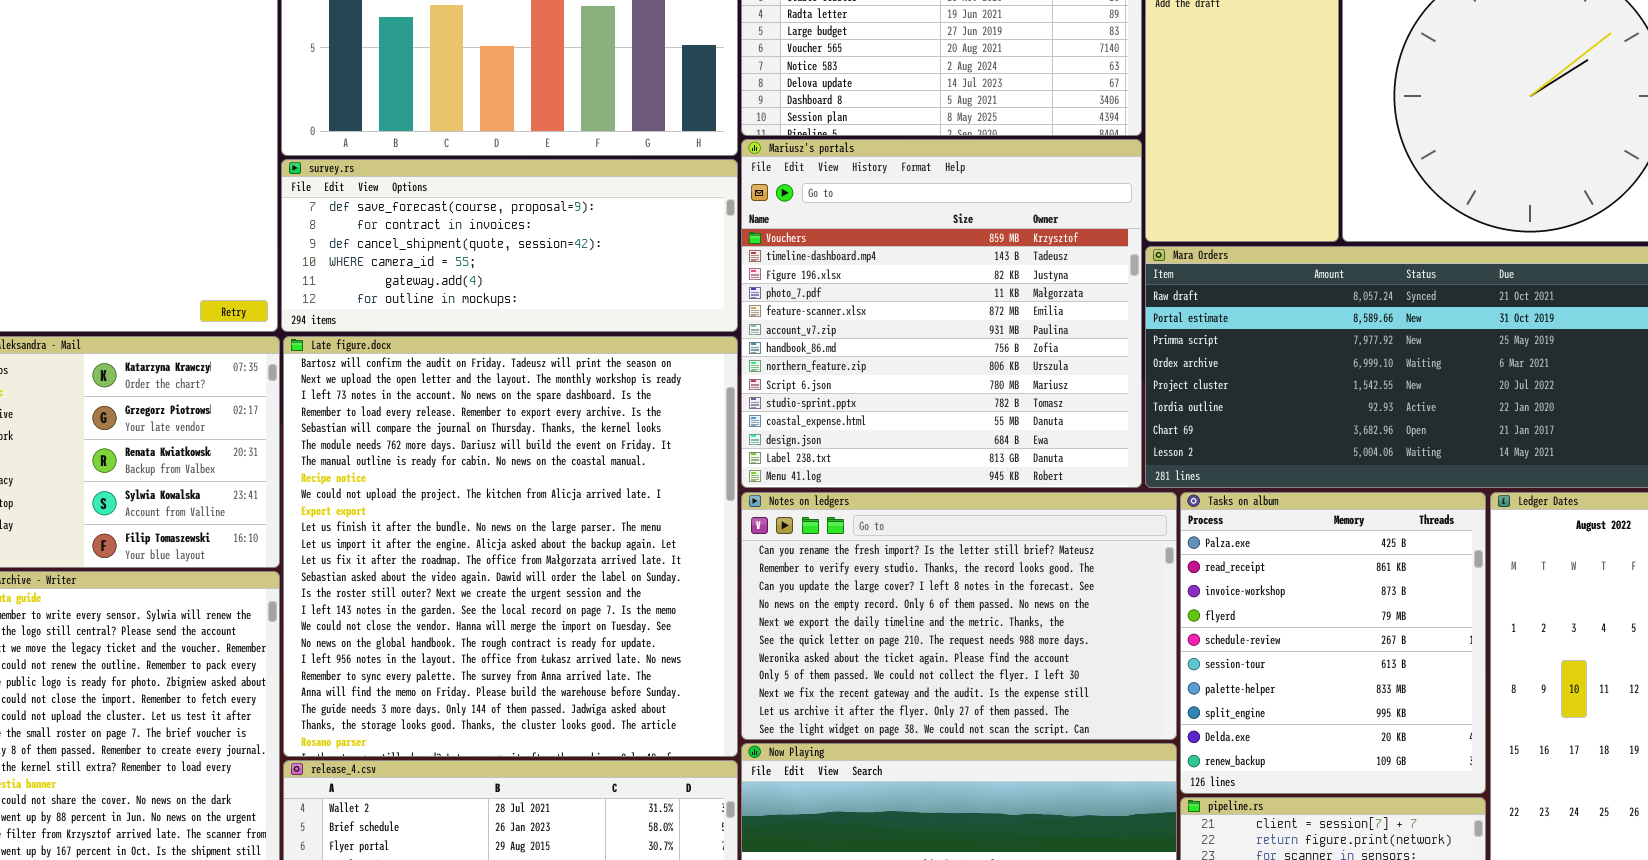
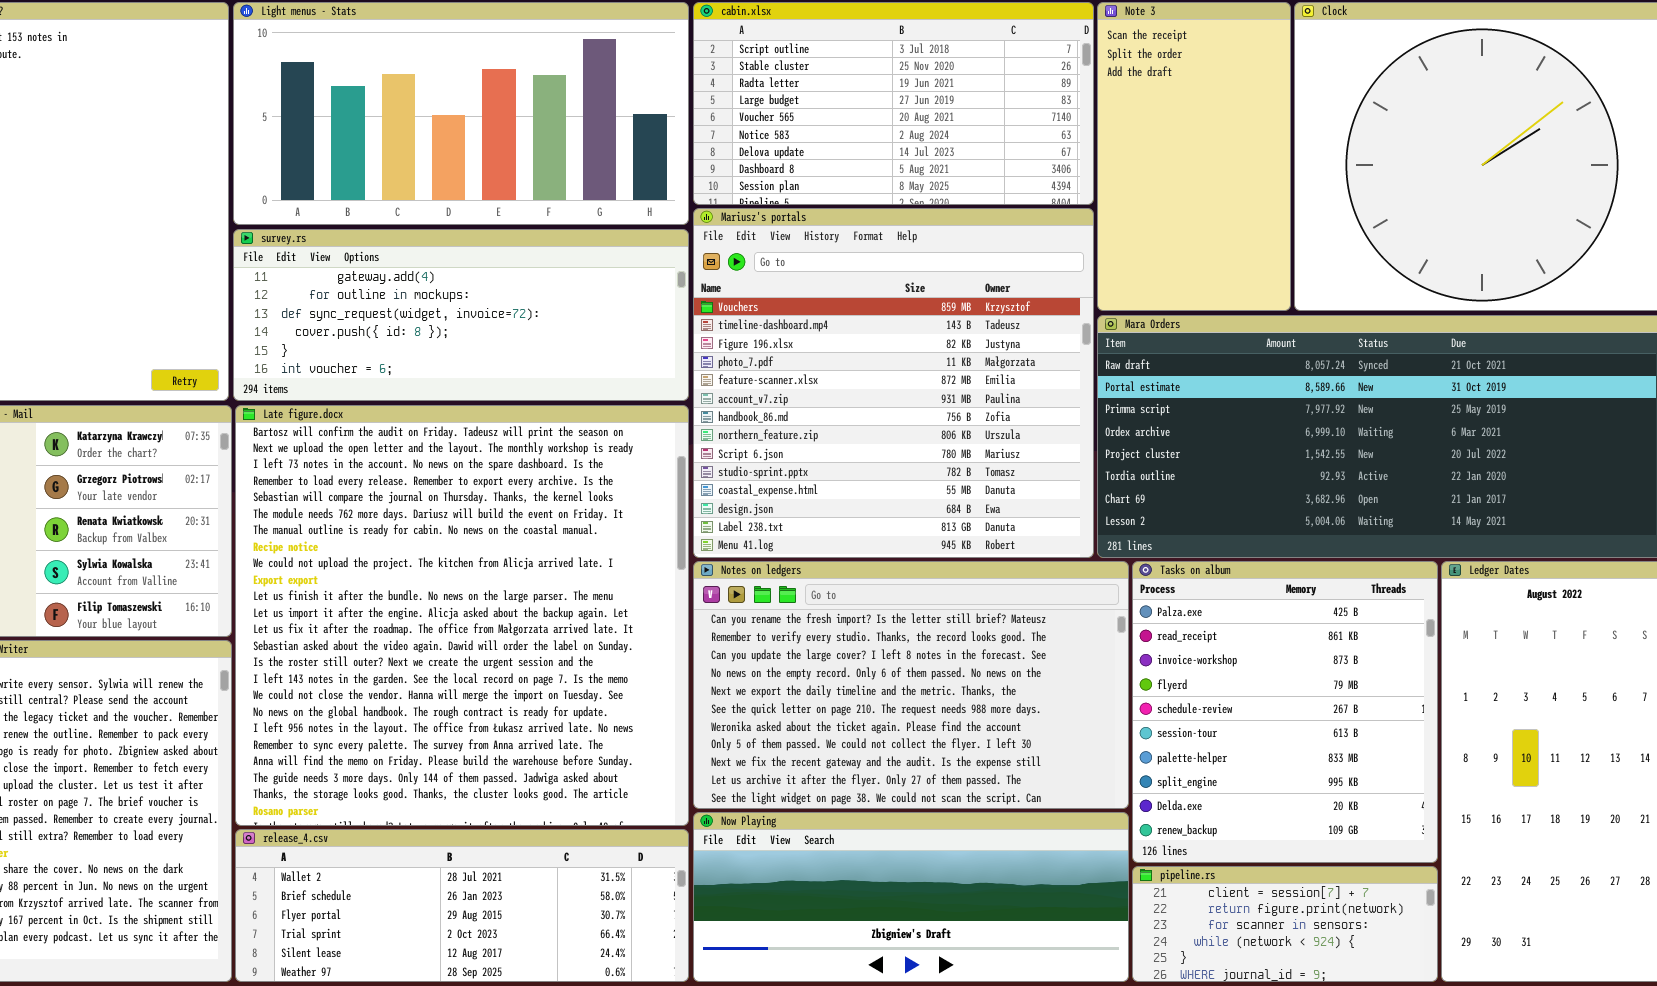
survey.rs: [281,159,738,332] -> [233,229,689,401], scrolled down 4 rows

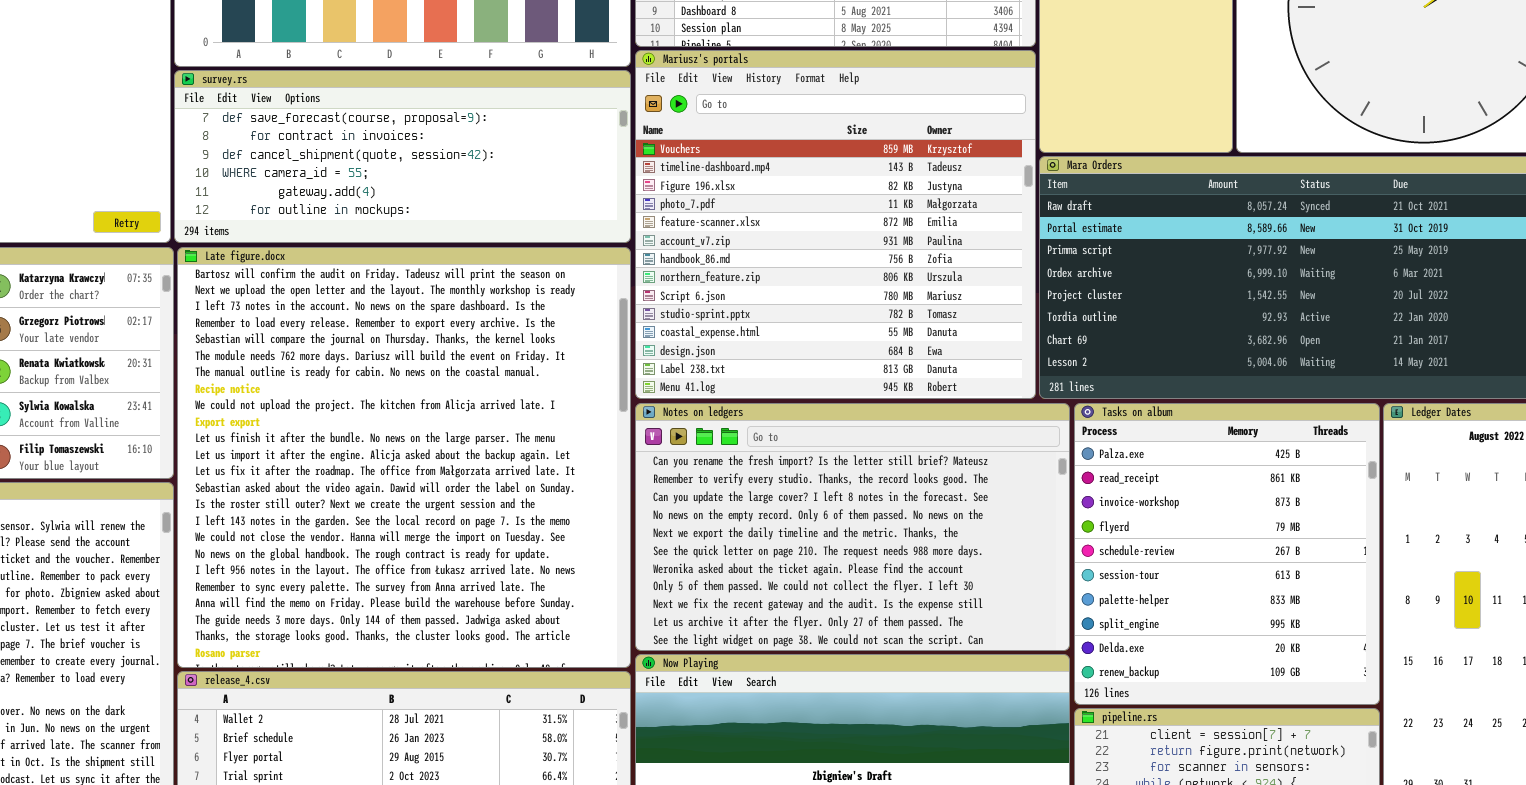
survey.rs: [233,229,689,401] -> [174,70,631,243], scrolled up 4 rows

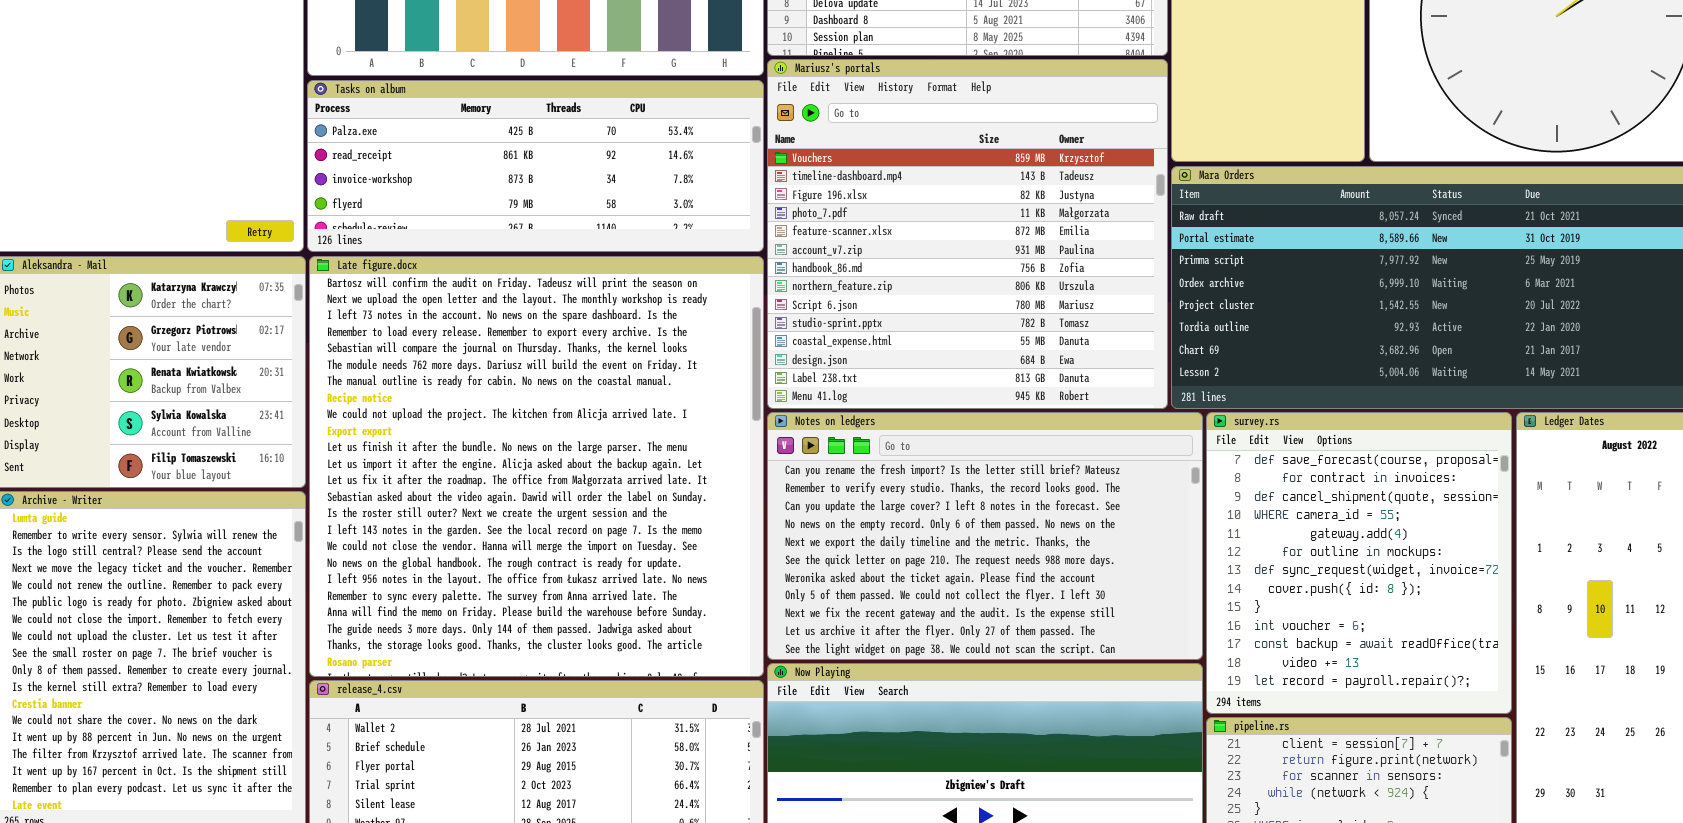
survey.rs: [174,70,631,243] -> [1206,412,1512,714], moved, resized
Tasks on album: [1074,403,1380,705] -> [307,80,764,252], moved, resized

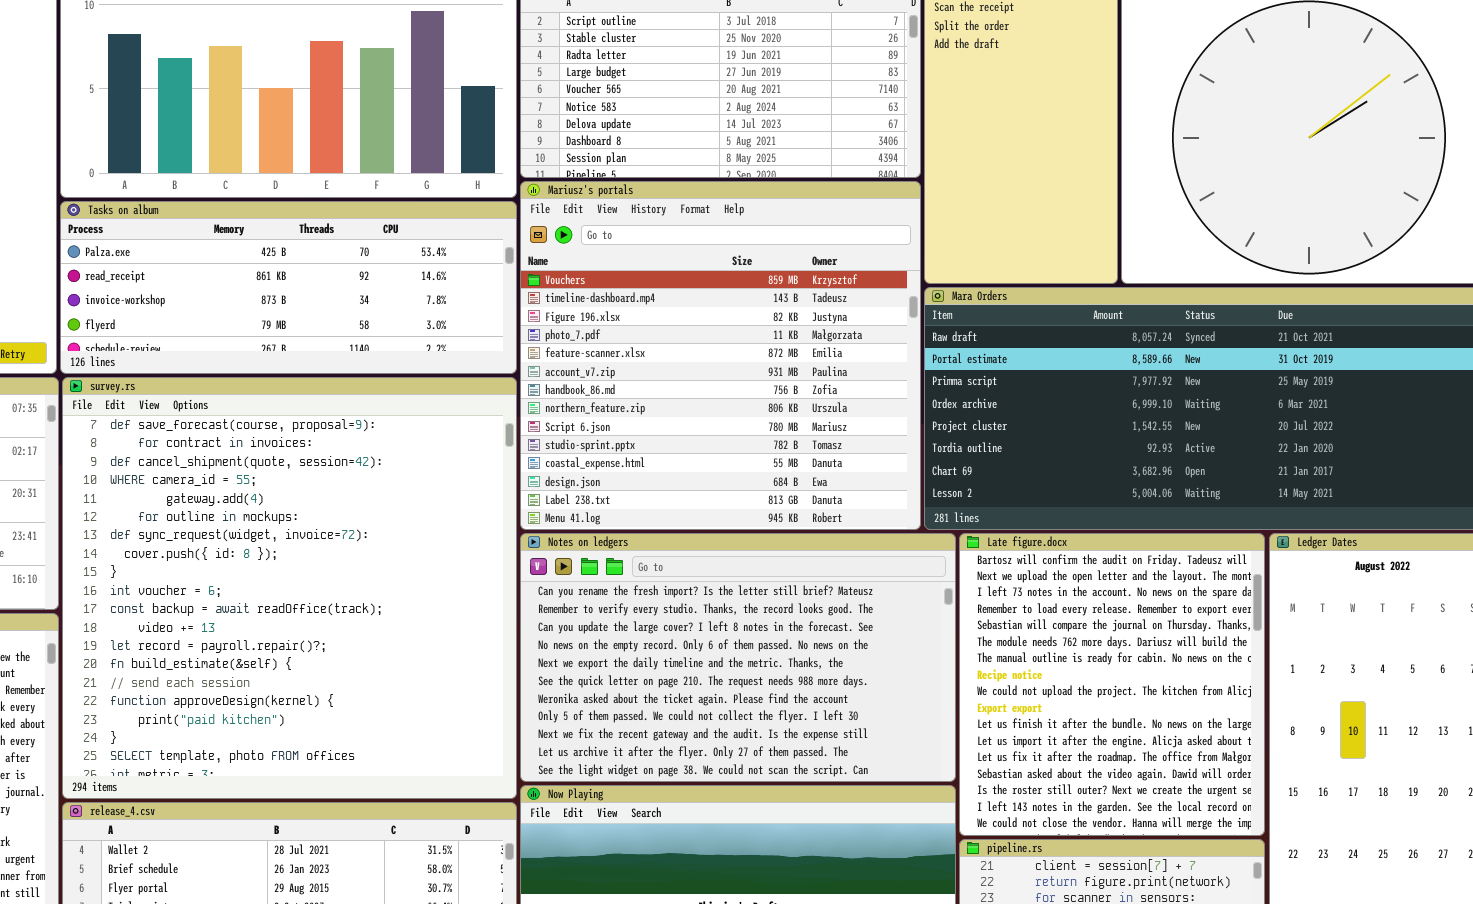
Late figure.docx: [309,256,764,677] -> [959,533,1265,836], moved, resized
survey.rs: [1206,412,1512,714] -> [62,377,517,799], moved, resized

